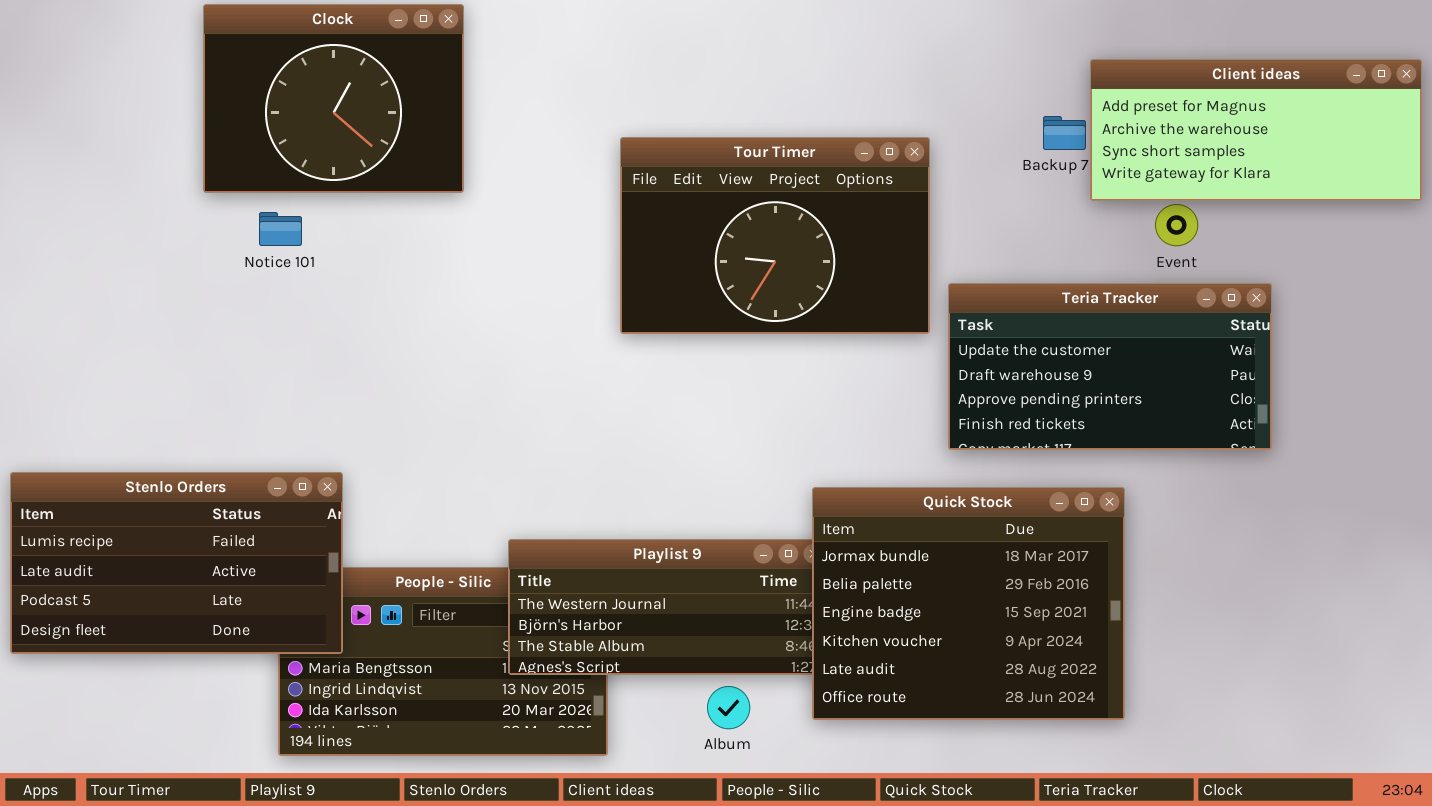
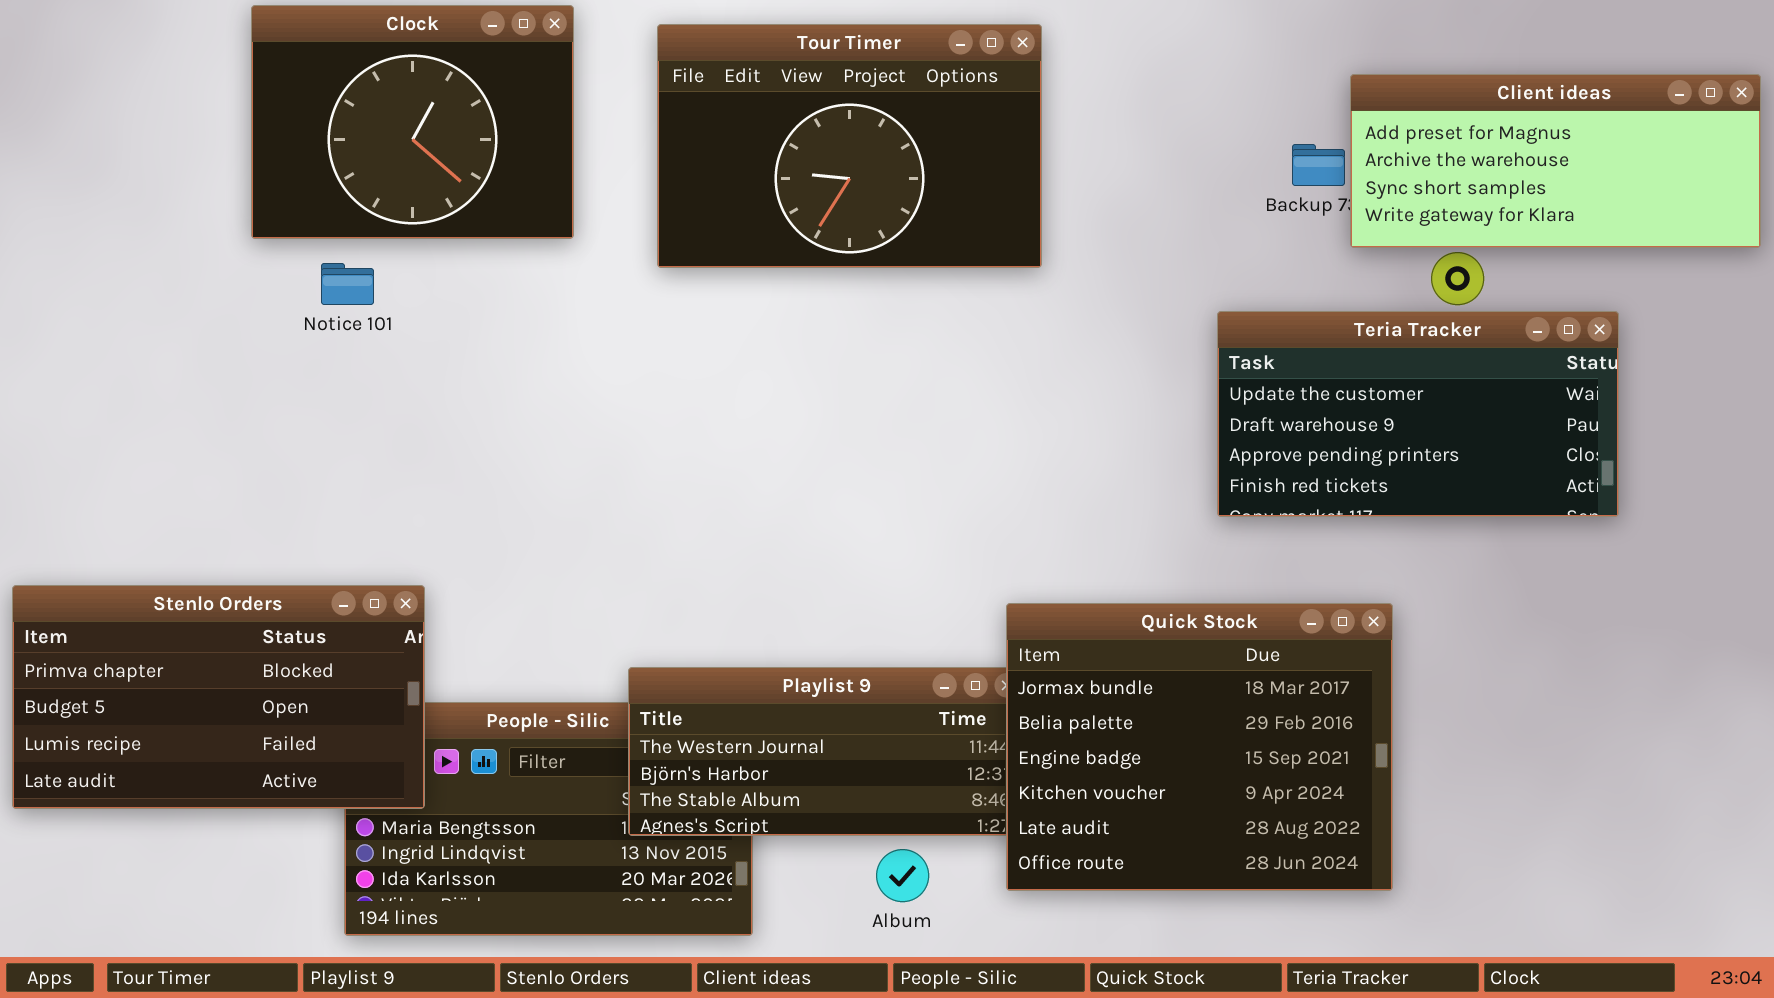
Tour Timer: [620,137,930,334] -> [657,24,1042,268], moved
Teria Tracker: [948,283,1272,450] -> [1217,311,1619,517], moved
Stenlo Orders: [10,472,343,654] -> [12,585,425,809], scrolled up 2 rows

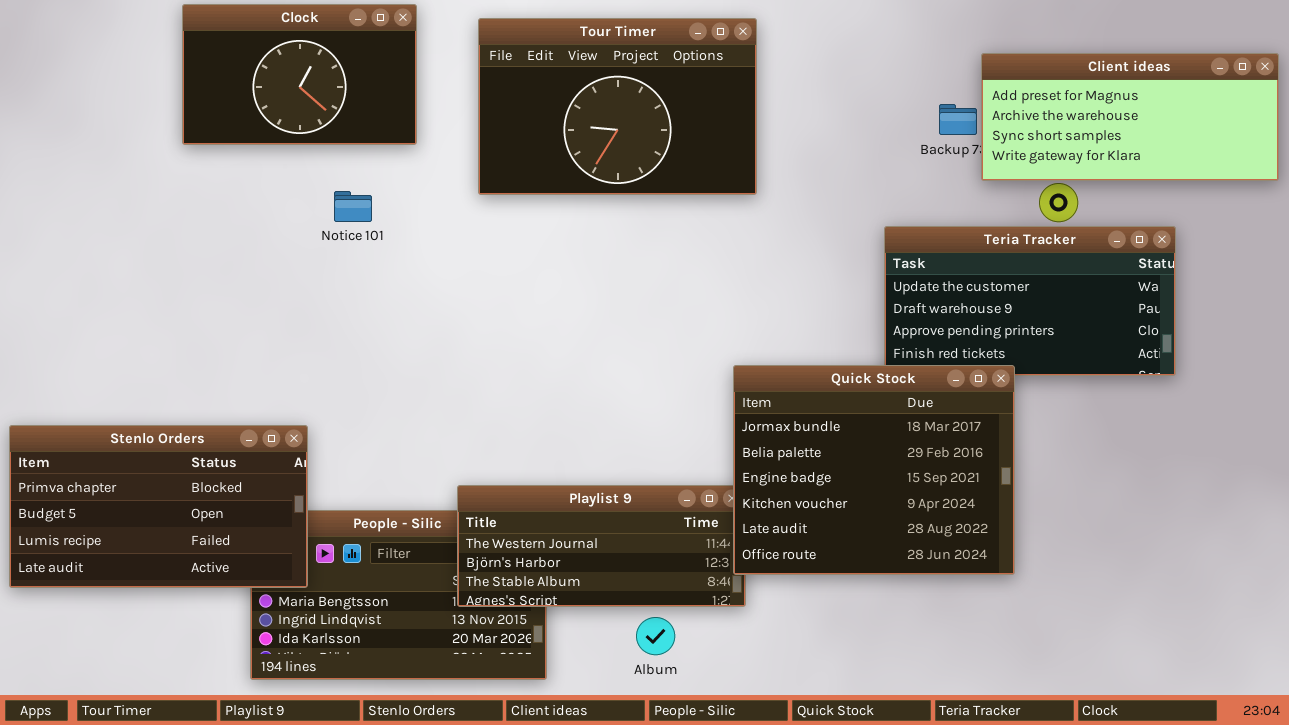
Clock: [251,5,574,239] -> [182,4,417,145], resized
Notice 101: [321,263,374,305] -> [334,191,372,222], moved
Quick Stock: [1006,603,1393,891] -> [733,365,1015,575], moved

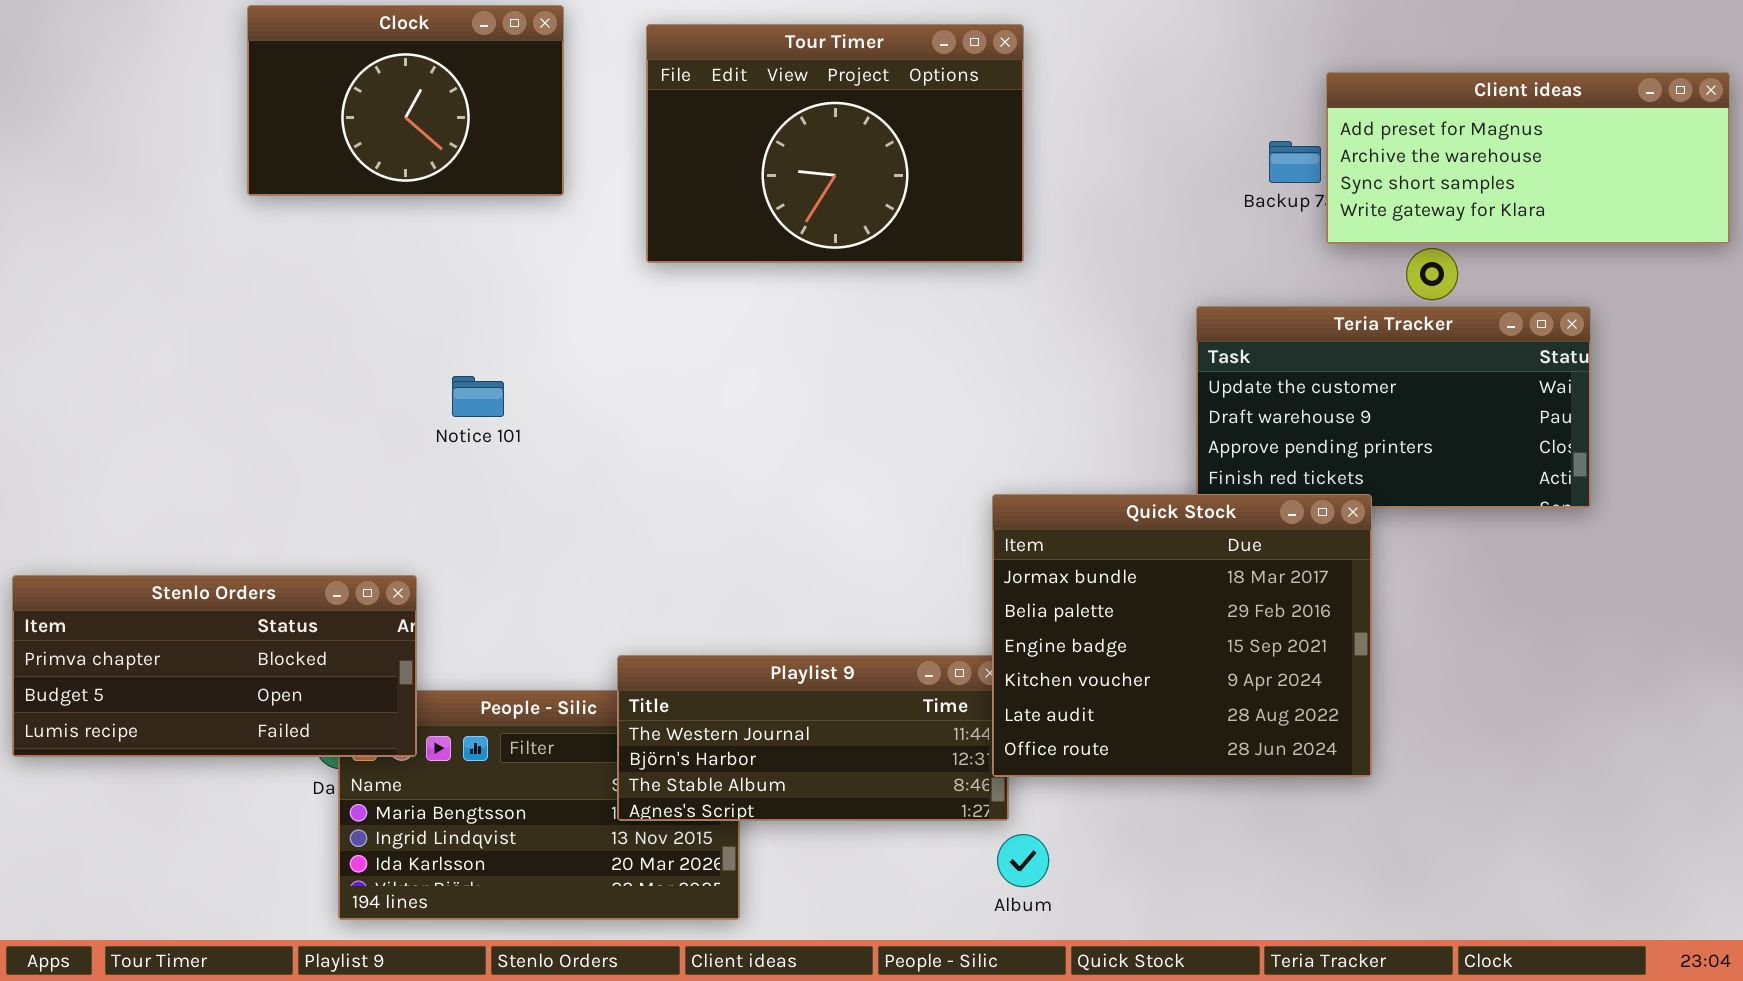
Notice 101: [334,191,372,222] -> [452,376,504,417], moved
Stenlo Orders: [9,425,308,588] -> [12,575,417,757], resized
Album: [636,617,675,655] -> [997,834,1049,887], moved

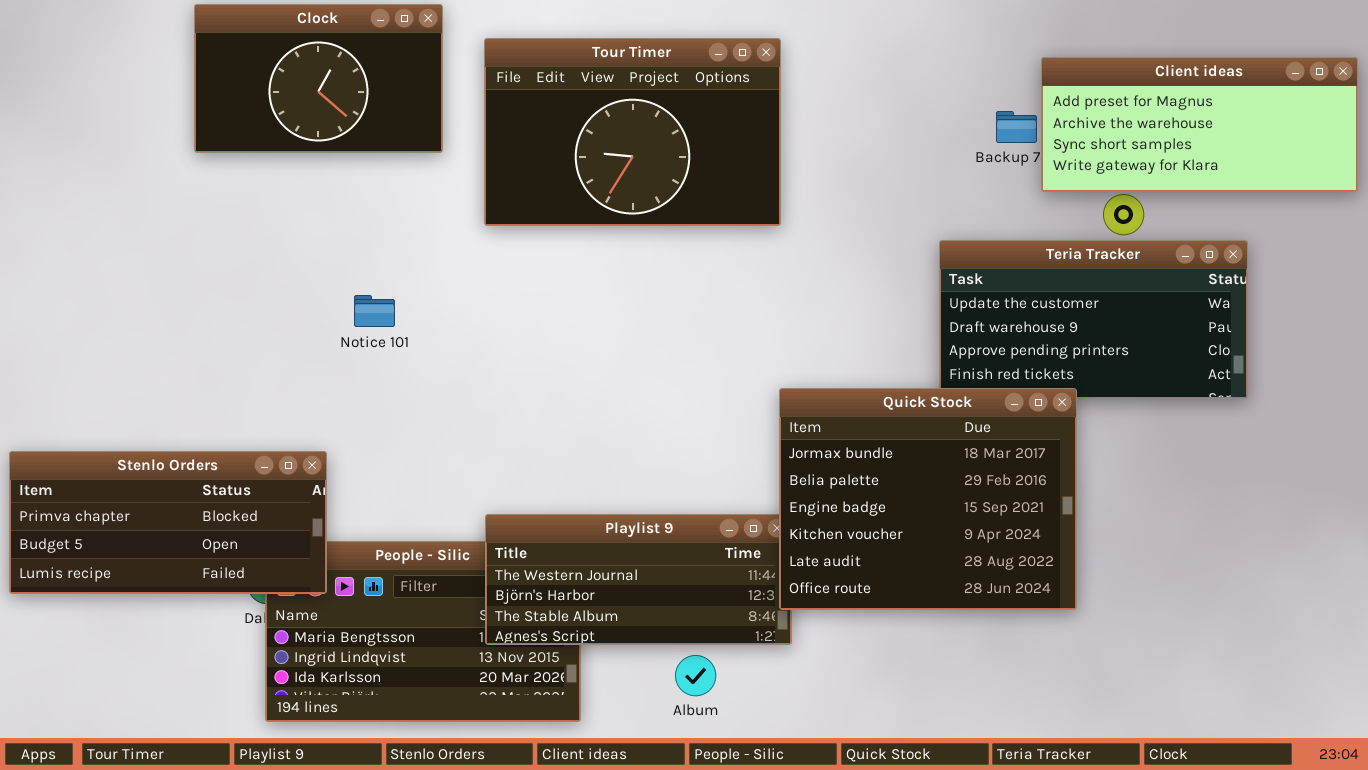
Tour Timer: [646,24,1024,263] -> [484,38,781,226], moved
Album: [997,834,1049,887] -> [675,655,716,696], moved

